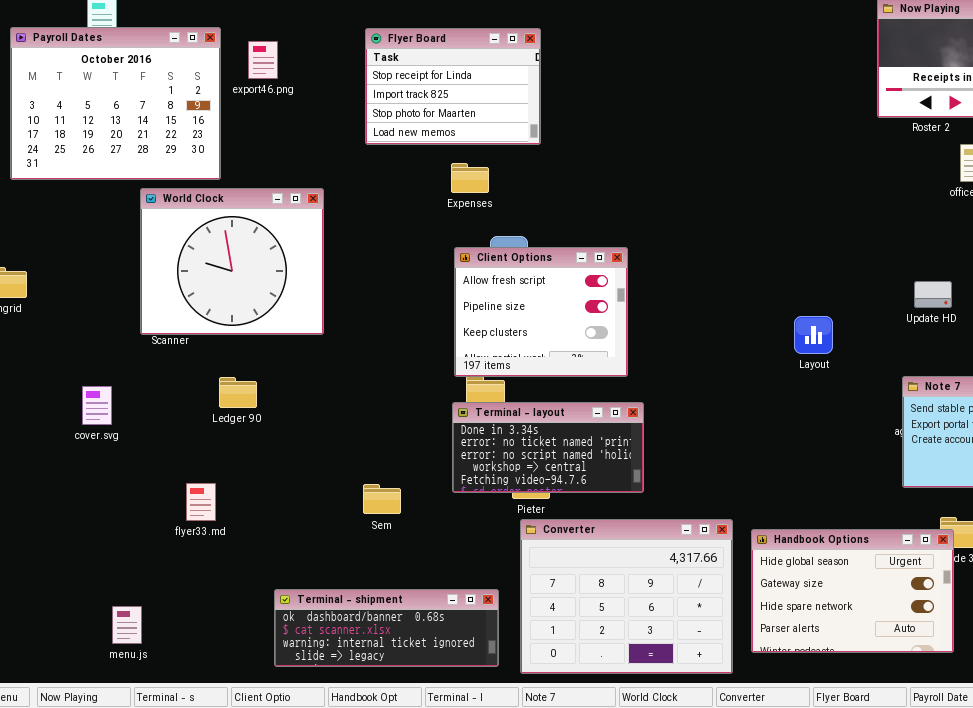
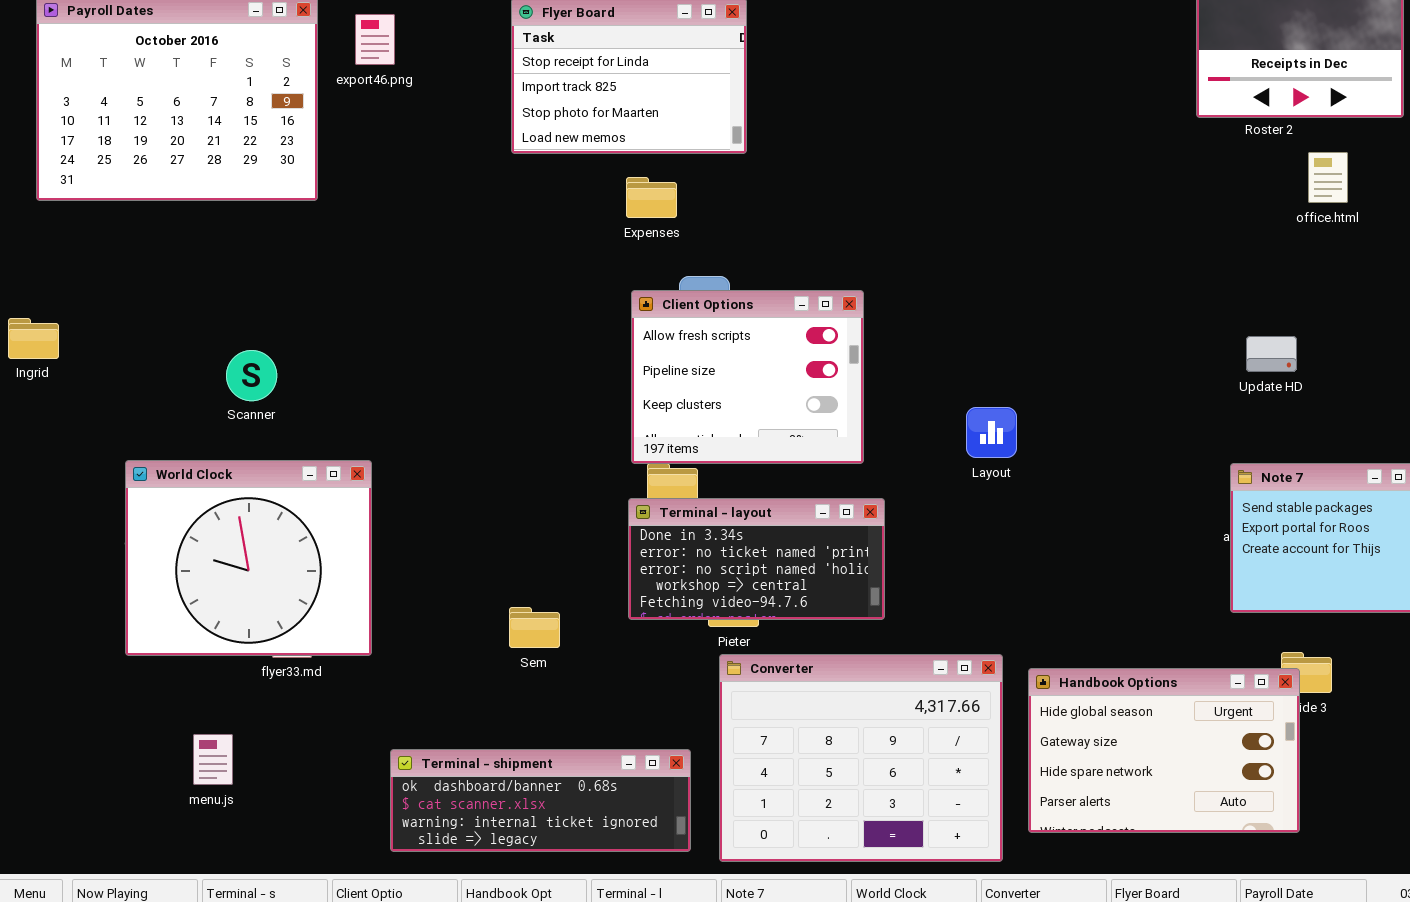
World Clock: [140,188,324,335] -> [125,460,372,656], moved
Layout: [794,316,833,354] -> [966,407,1017,458], moved
menu.js: [112,606,142,644] -> [193,734,233,785], moved

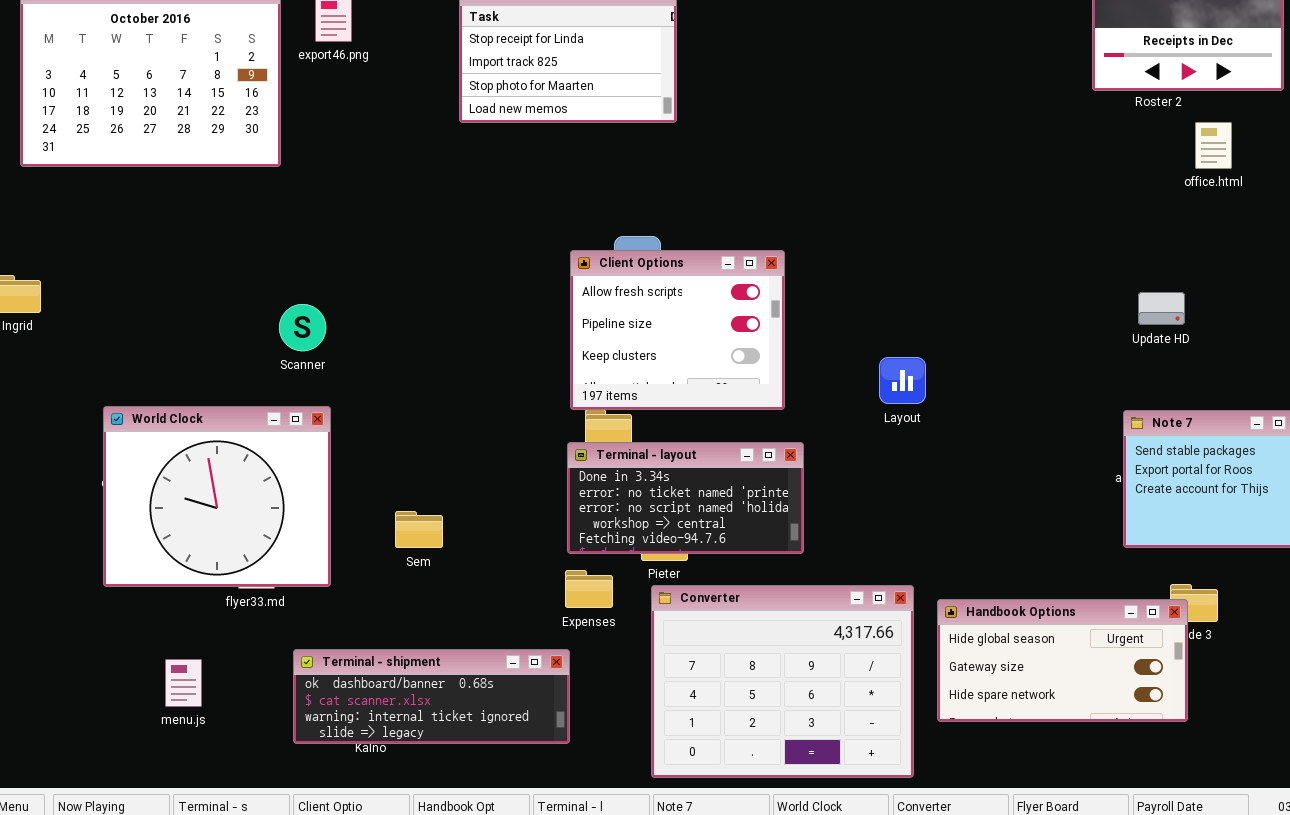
Expenses: [626,177,677,218] -> [565,570,613,608], moved
Scanner: [226,350,277,401] -> [279,304,326,351], moved
Sem: [509,607,560,648] -> [395,511,443,548], moved
Handbook Options: [1028,668,1300,833] -> [937,599,1188,722], resized
Terminal - shipment: [390,749,691,852] -> [293,649,570,744], moved

